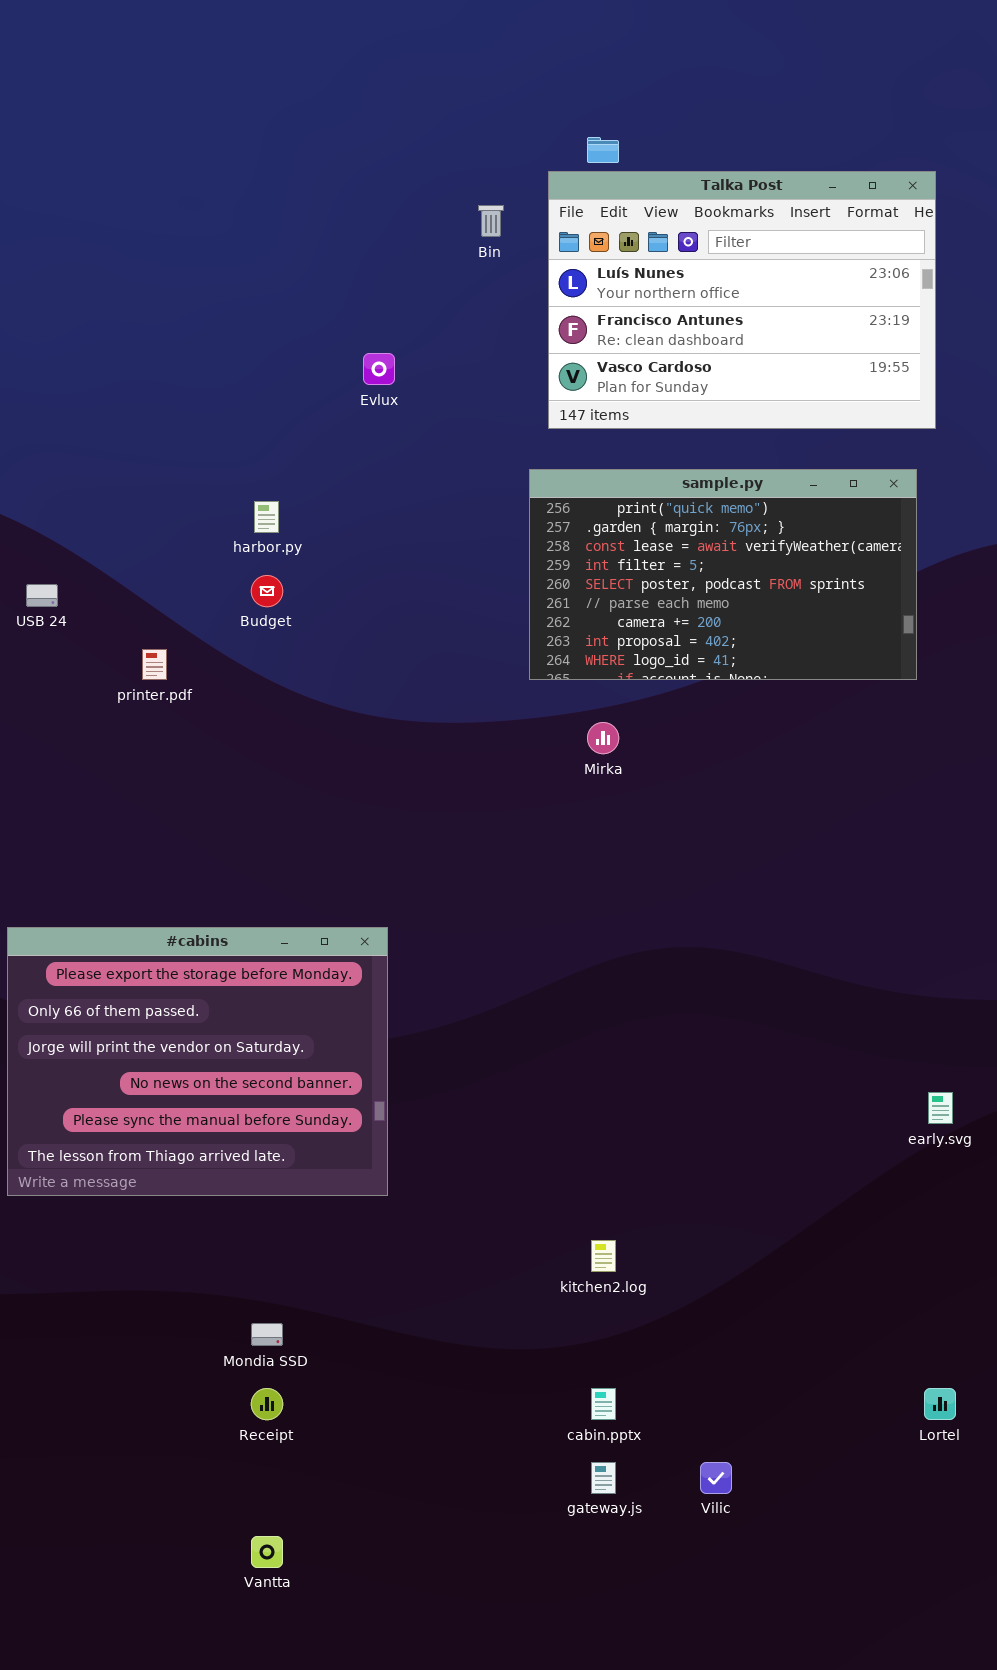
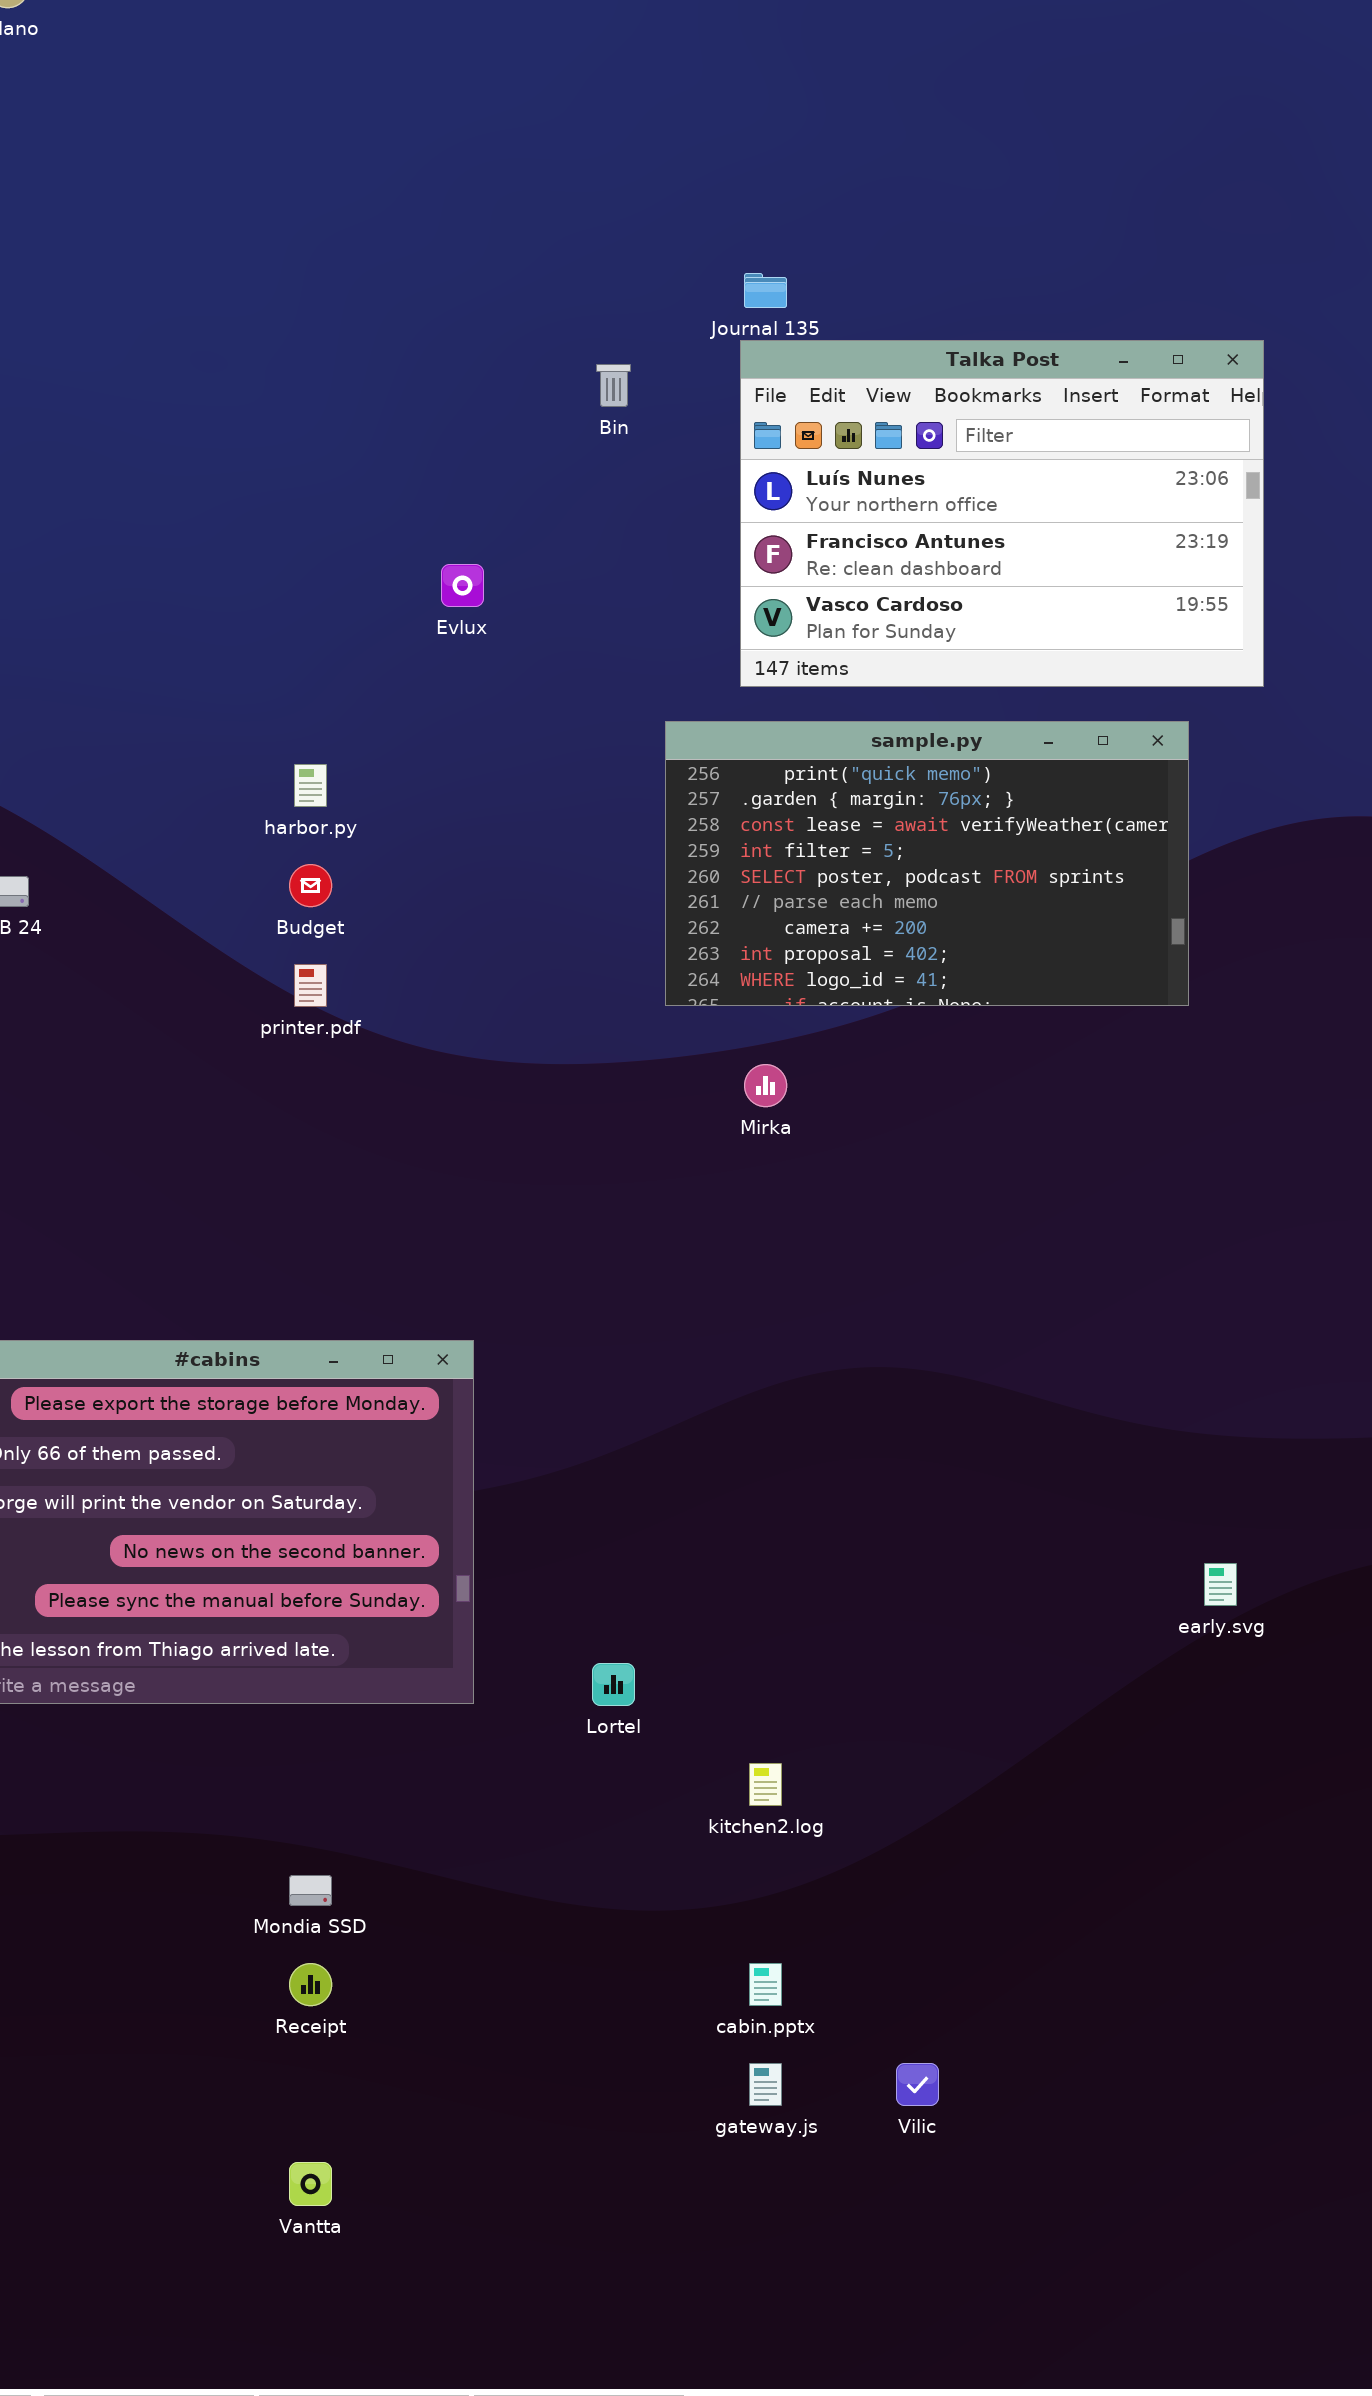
Talka Post: [548,171,936,429] -> [740,340,1264,687], moved
printer.pdf: [142,649,167,680] -> [294,964,327,1007], moved
Lortel: [924,1388,956,1420] -> [592,1663,635,1706], moved

